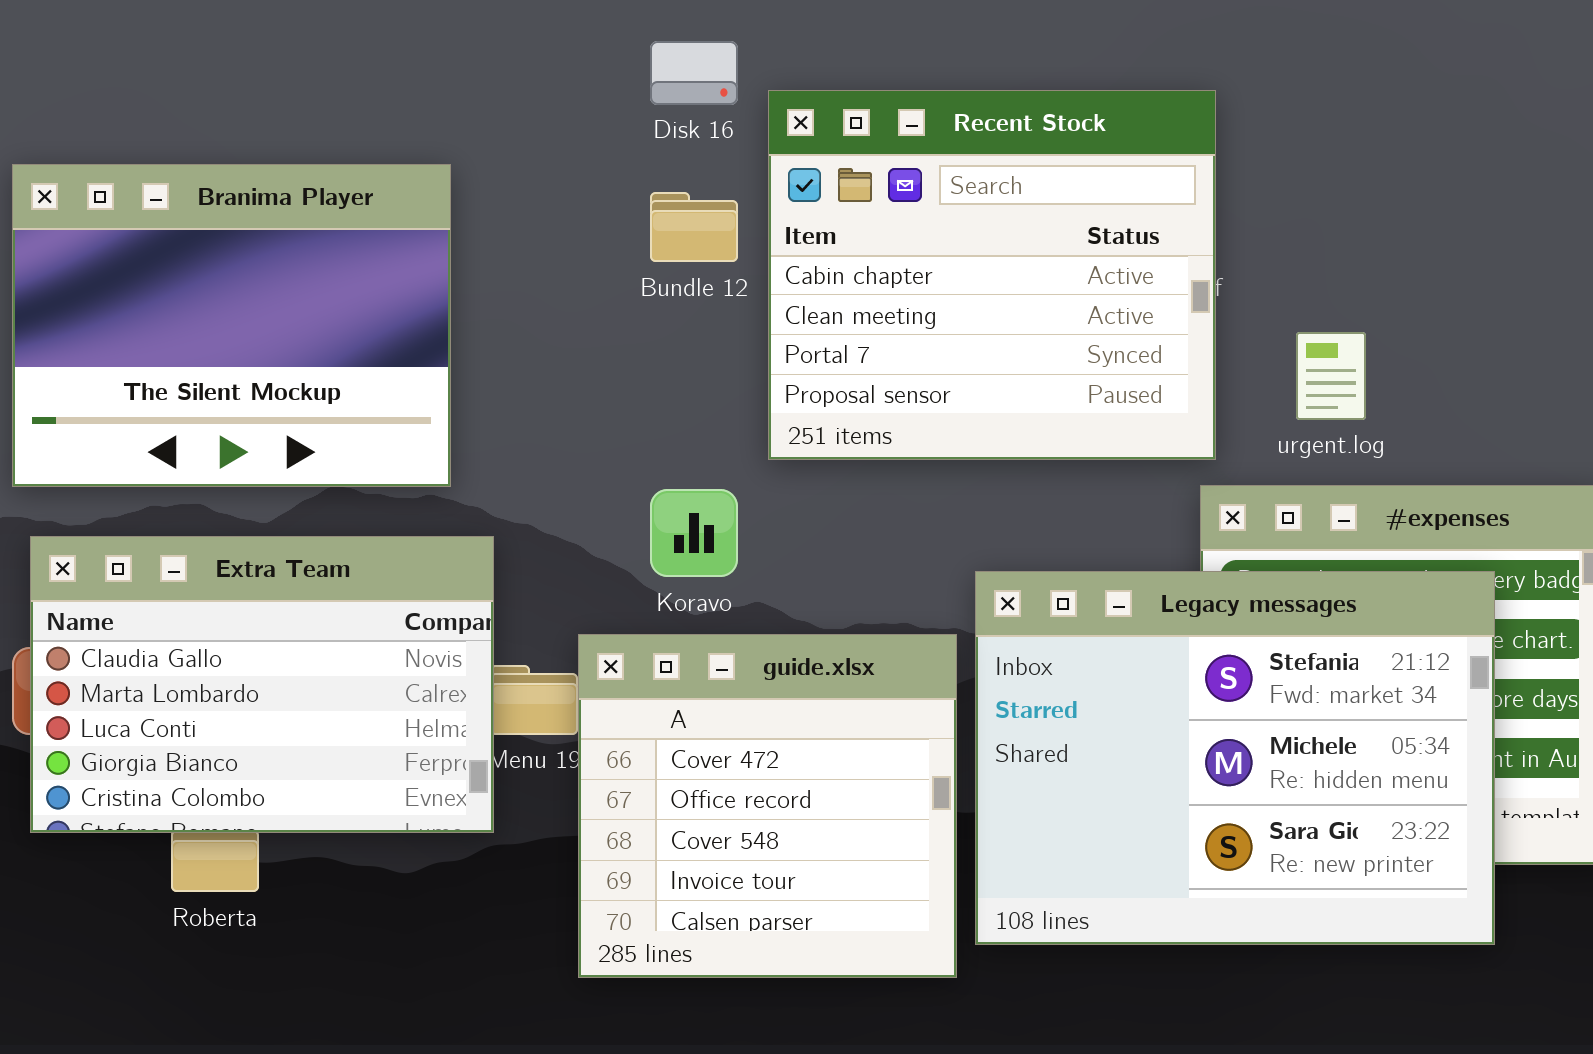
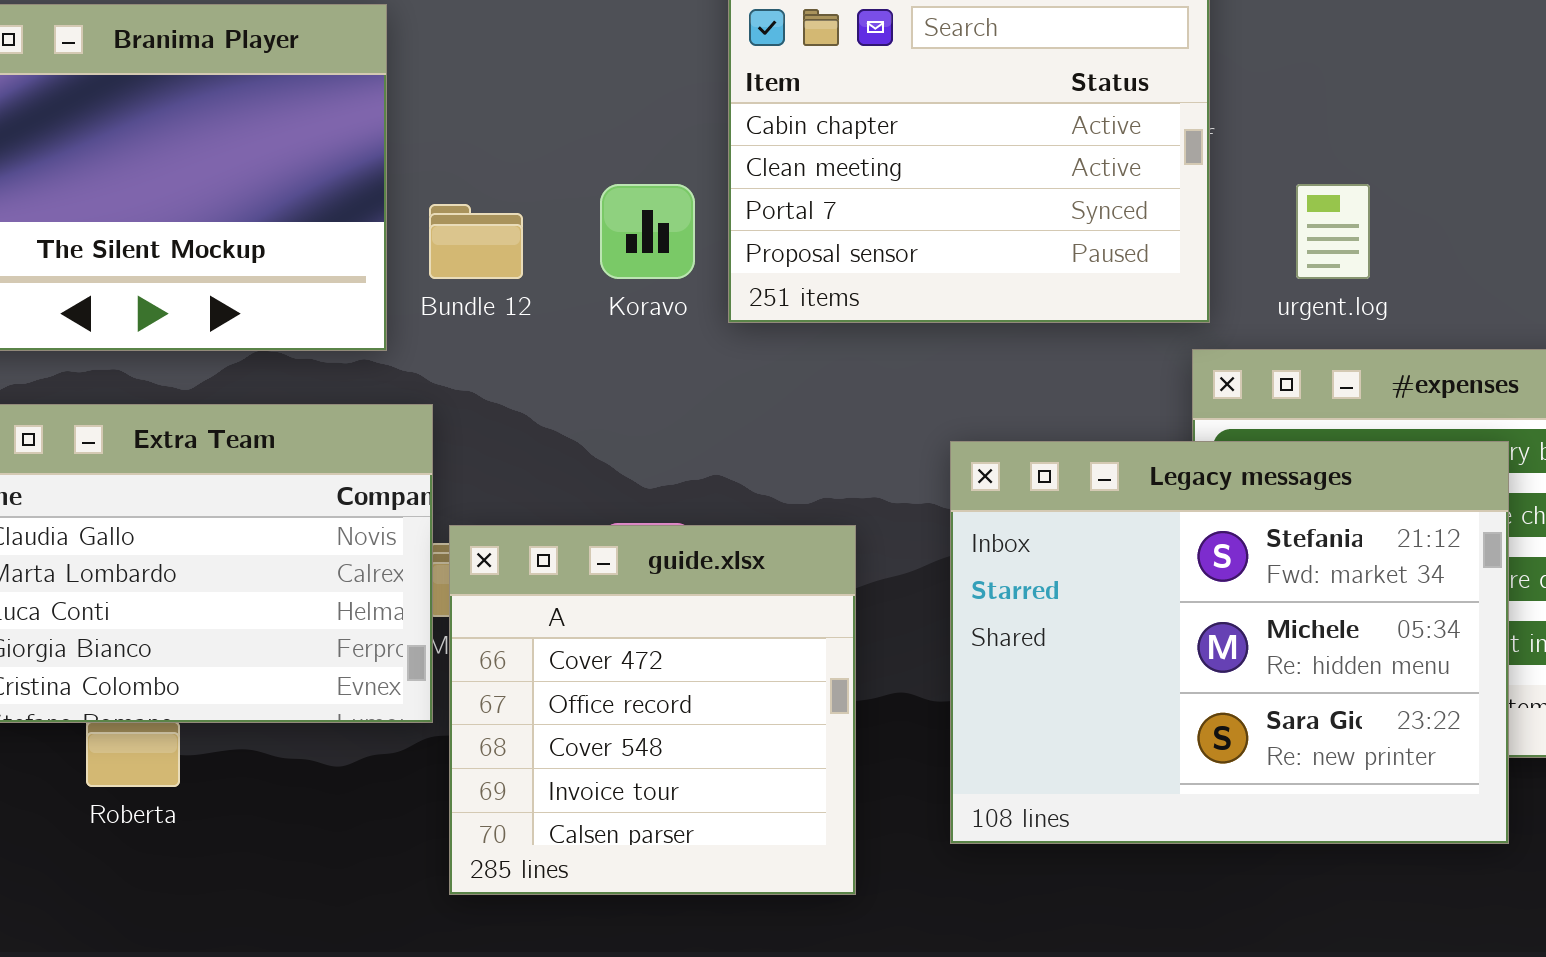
Bundle 12: [650,192,738,262] -> [429,204,523,279], moved
Koravo: [650,489,738,577] -> [600,184,695,279], moved
guide.xlsx: [578,634,957,978] -> [449,525,856,895], moved

